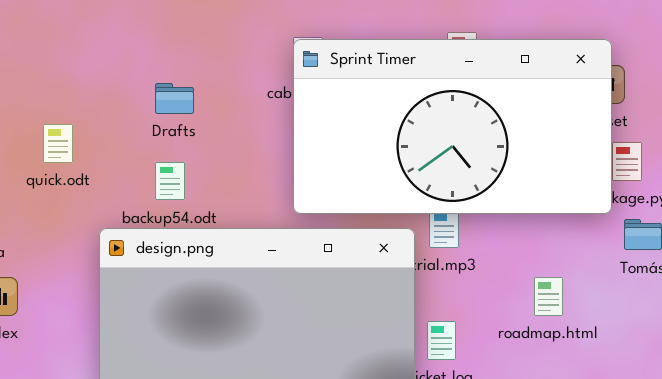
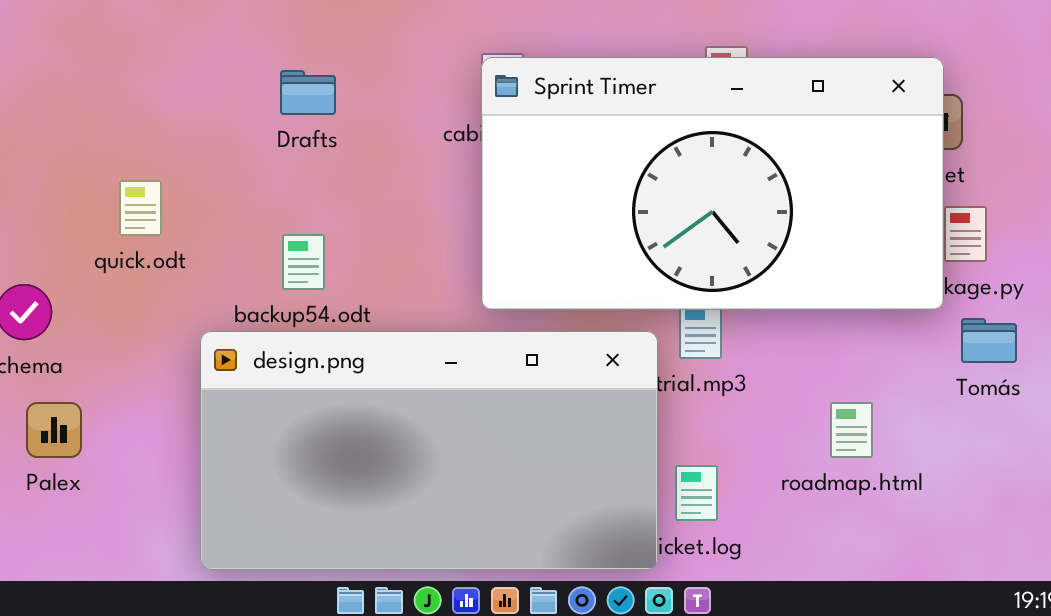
Drafts: [155,83,194,114] -> [280,70,336,115], moved

